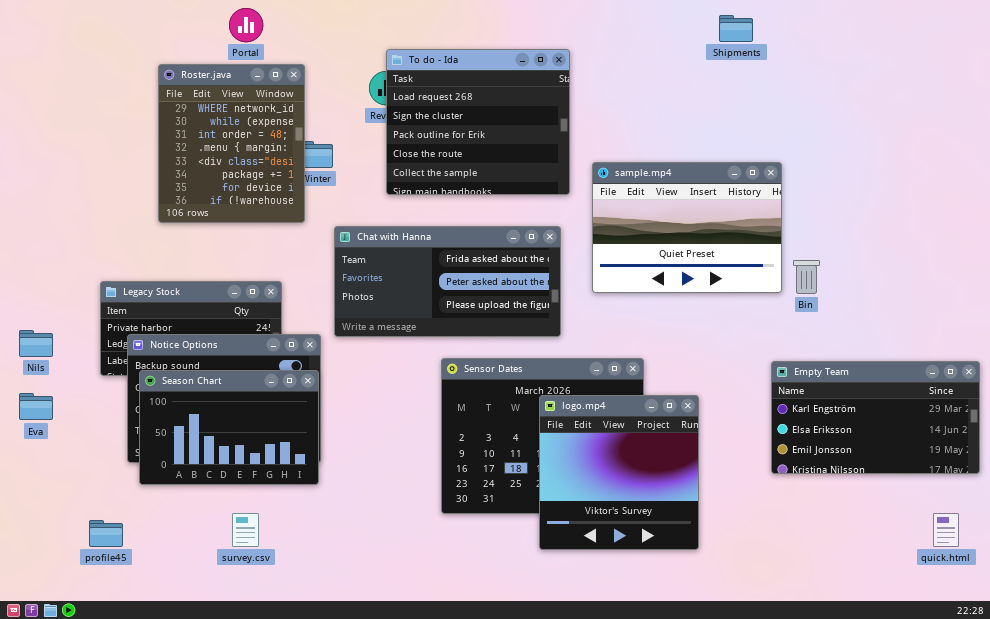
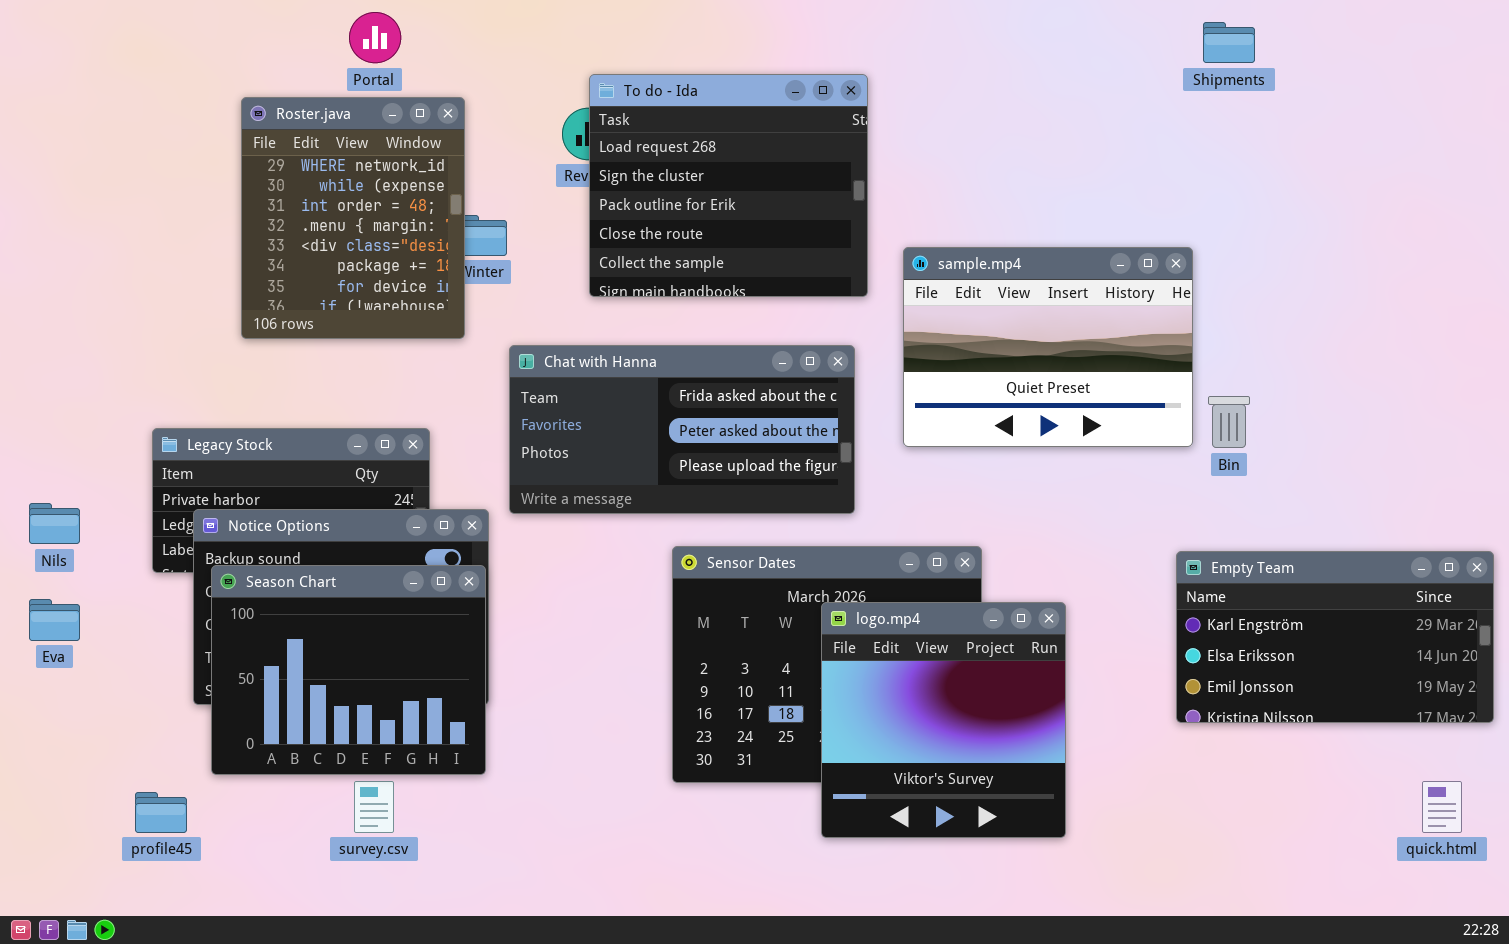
Shipments: [719,15,753,42] -> [1203,22,1255,63], moved
Season Chart: [139,370,319,485] -> [211,565,486,775], resized

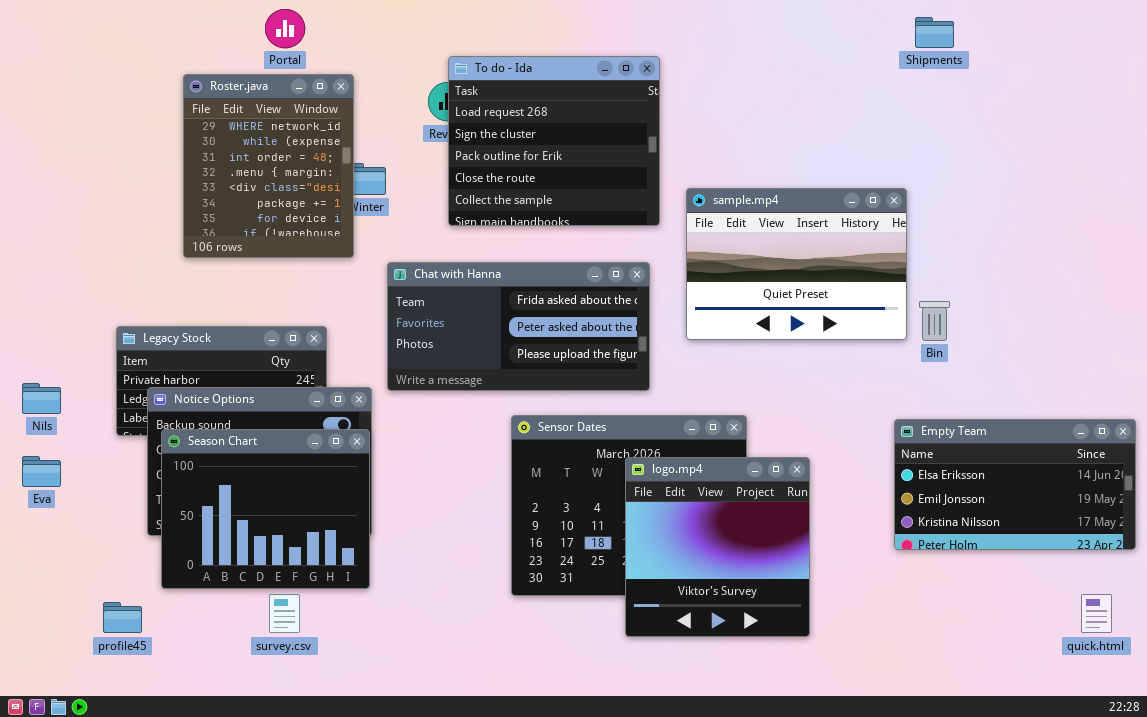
Empty Team: [1176,551,1494,723] -> [894,419,1136,550], scrolled down 1 row

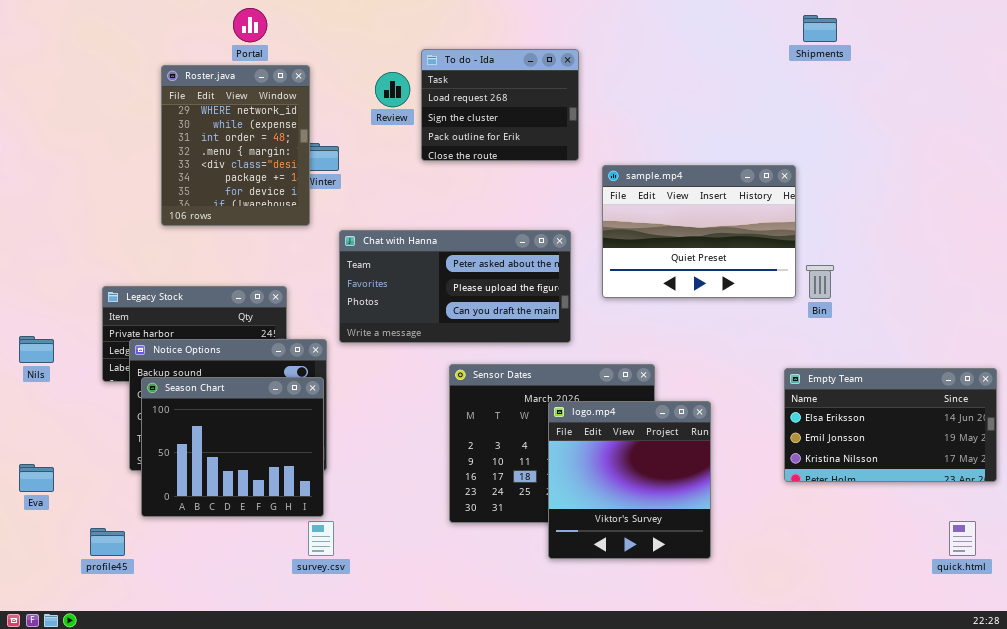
To do - Ida: [448,56,660,226] -> [421,49,579,161], resized
Chat with Hanna: [387,262,650,391] -> [339,230,571,343], scrolled down 1 row
Eva: [22,456,61,487] -> [19,464,54,492], moved
survey.csv: [269,594,300,633] -> [308,521,334,556], moved

